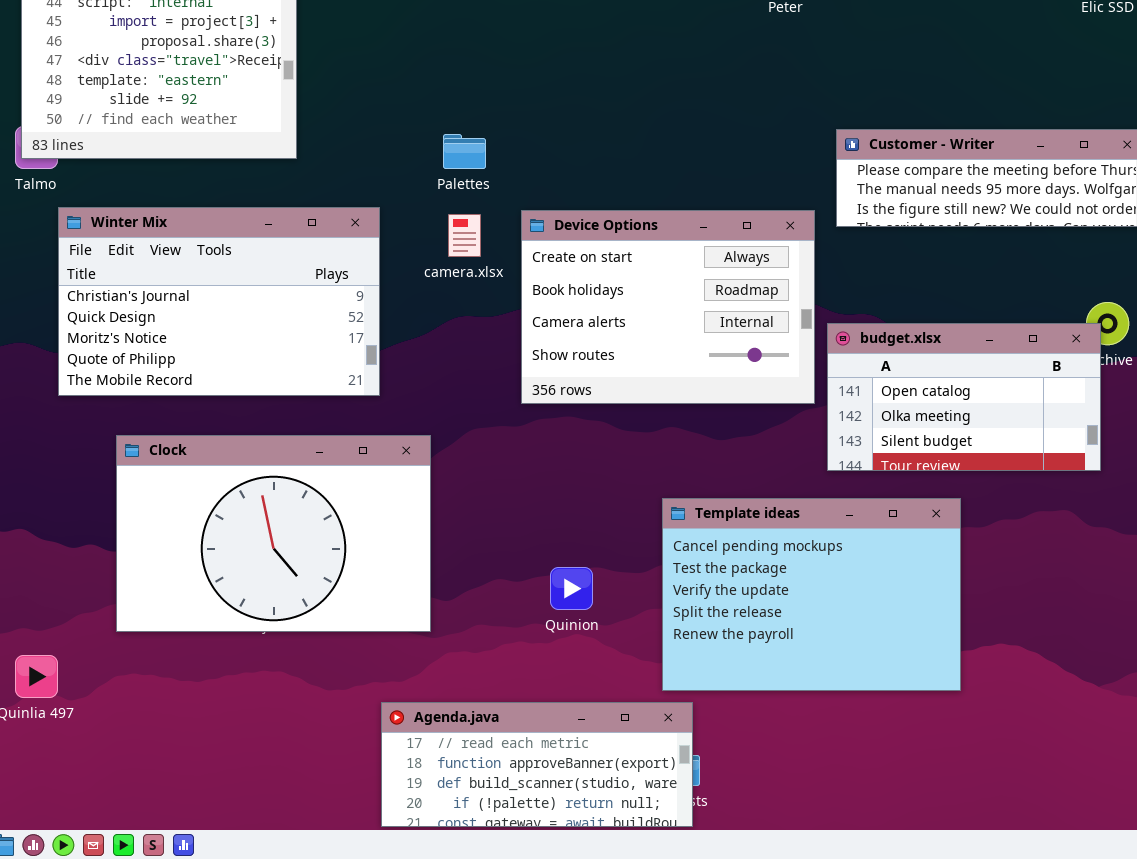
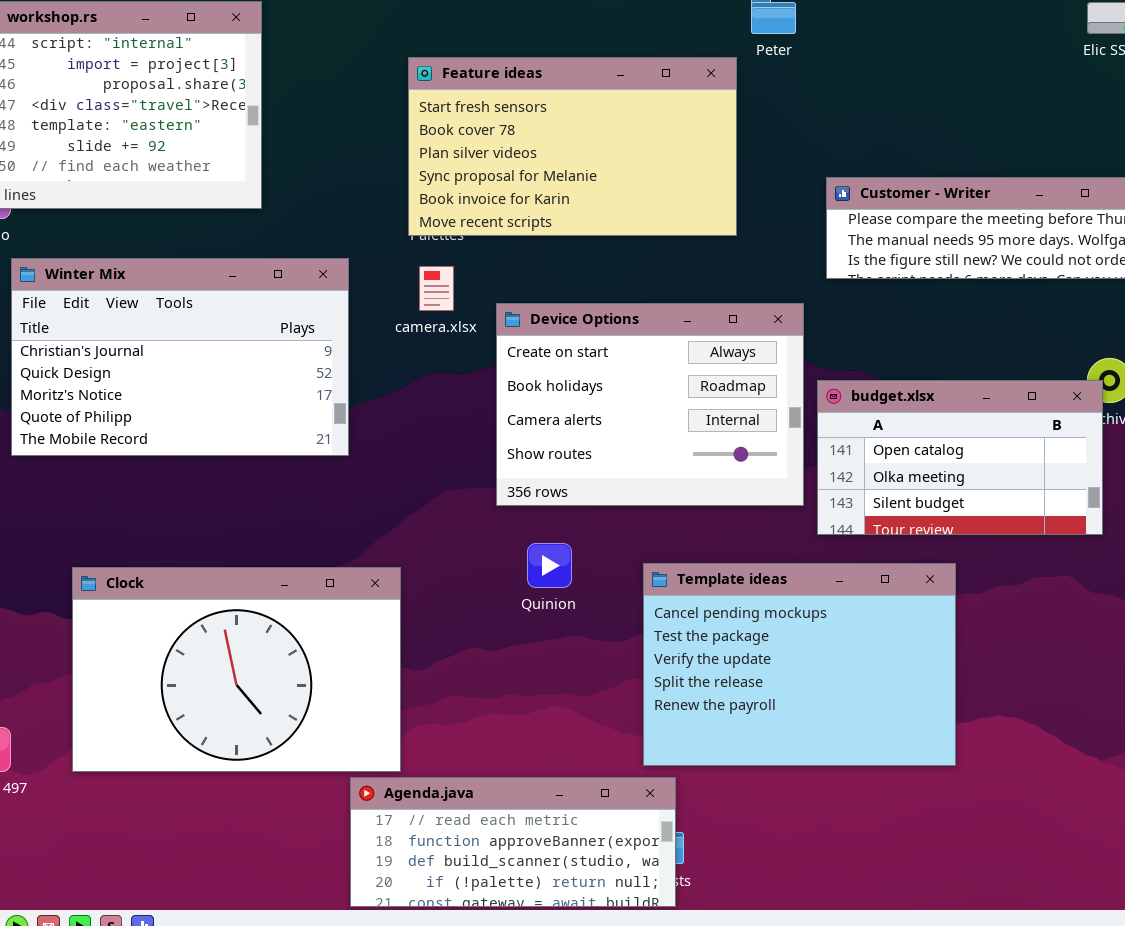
Feature ideas: none -> [408,57,737,236], opened
Device Options: [521,210,815,404] -> [496,303,804,506], moved
Clock: [116,435,431,632] -> [72,567,401,772], moved
Quinion: [550,567,593,610] -> [527,543,572,588], moved

